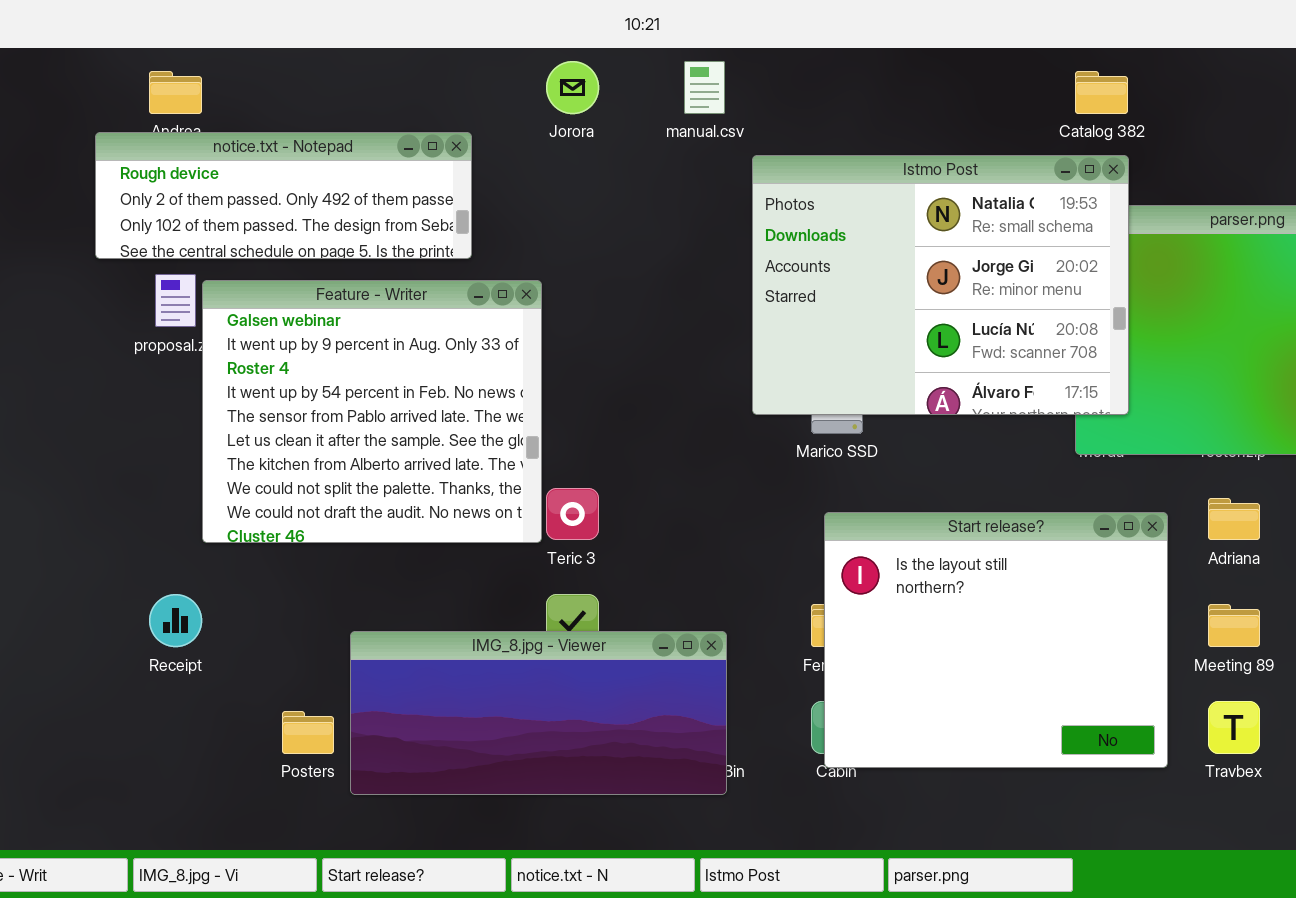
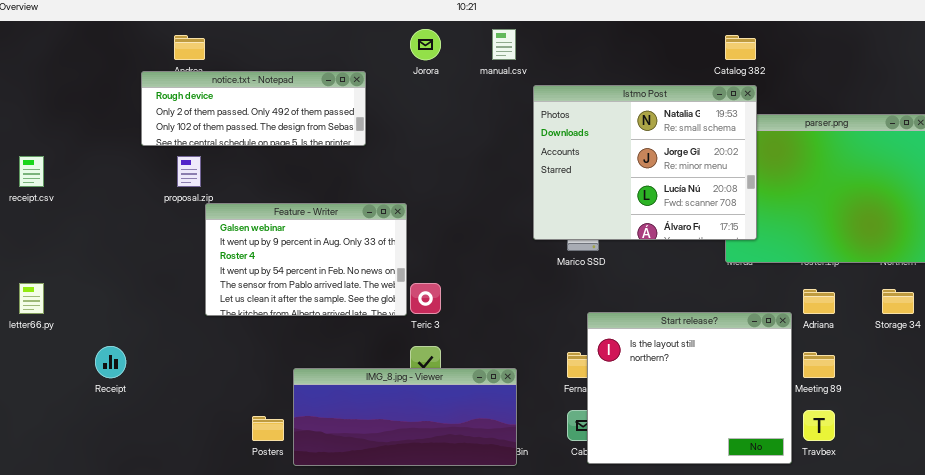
Feature - Writer: [202,280,542,543] -> [205,203,407,316], resized
Start release?: [824,512,1168,768] -> [587,312,792,464], moved
Receipt: [149,594,202,647] -> [95,346,126,378], moved

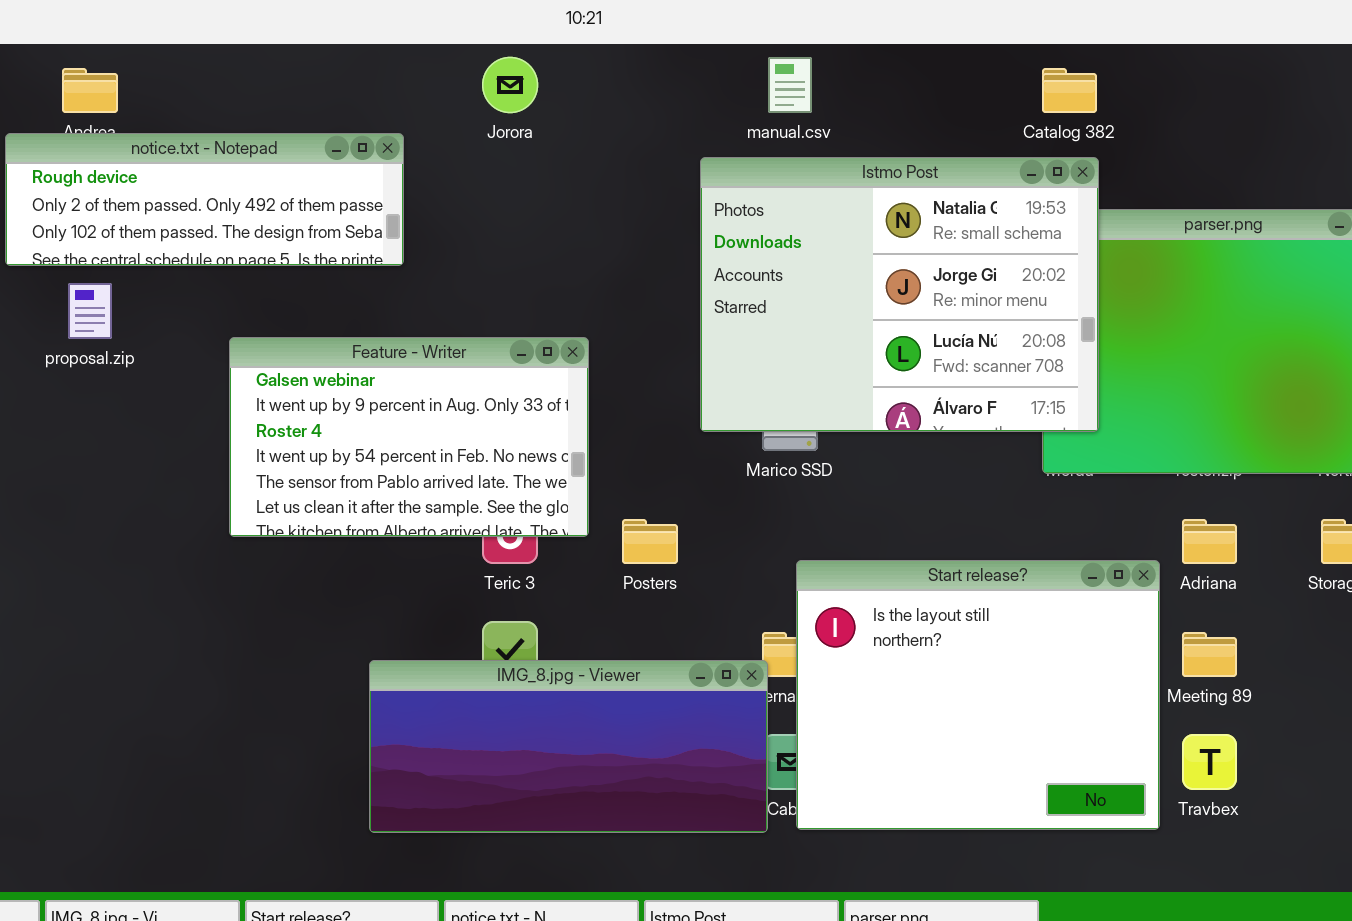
manual.csv: [492,29,516,60] -> [768,57,812,113], moved
Feature - Writer: [205,203,407,316] -> [229,337,589,537], moved
IMG_8.jpg - Viewer: [293,368,517,466] -> [369,660,768,833], moved
Posters: [252,416,284,441] -> [622,519,678,564], moved

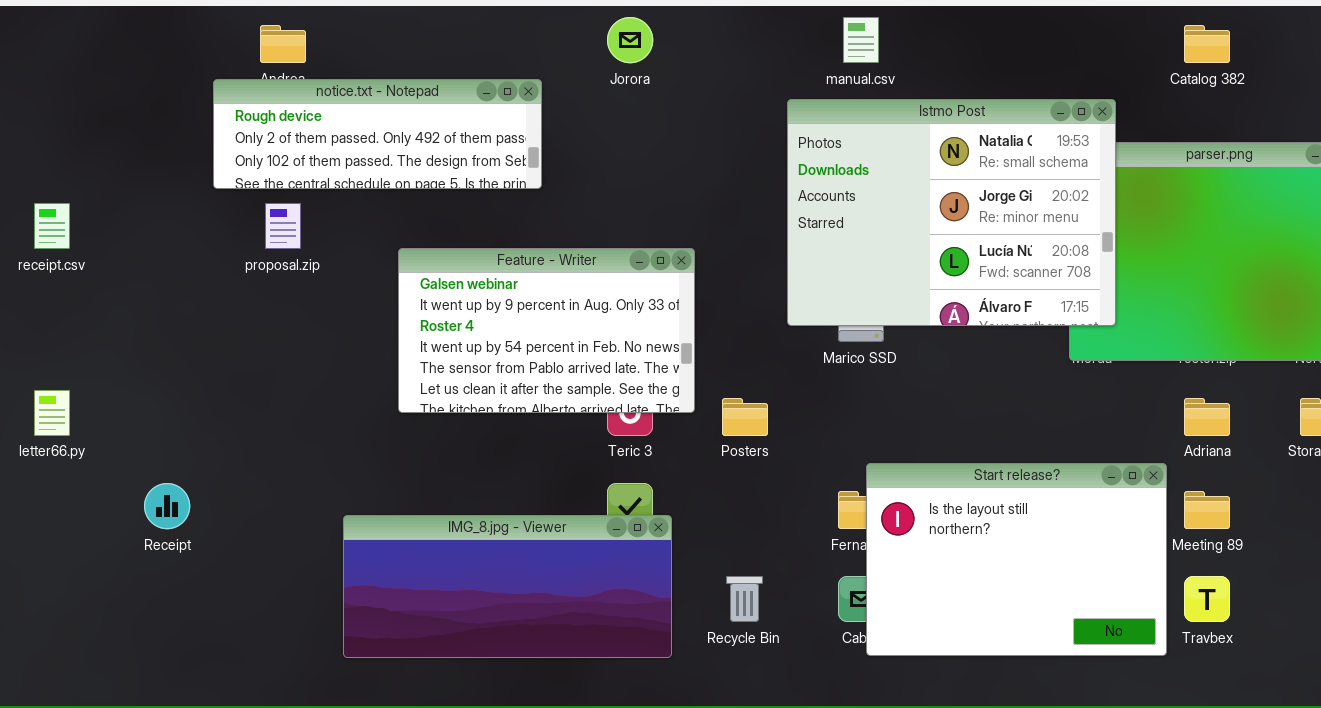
Catalog 382: [1042,68,1097,113] -> [1184,25,1230,63], moved
Start release?: [796,560,1160,830] -> [866,463,1167,656], resized
IMG_8.jpg - Viewer: [369,660,768,833] -> [343,515,672,658], moved

